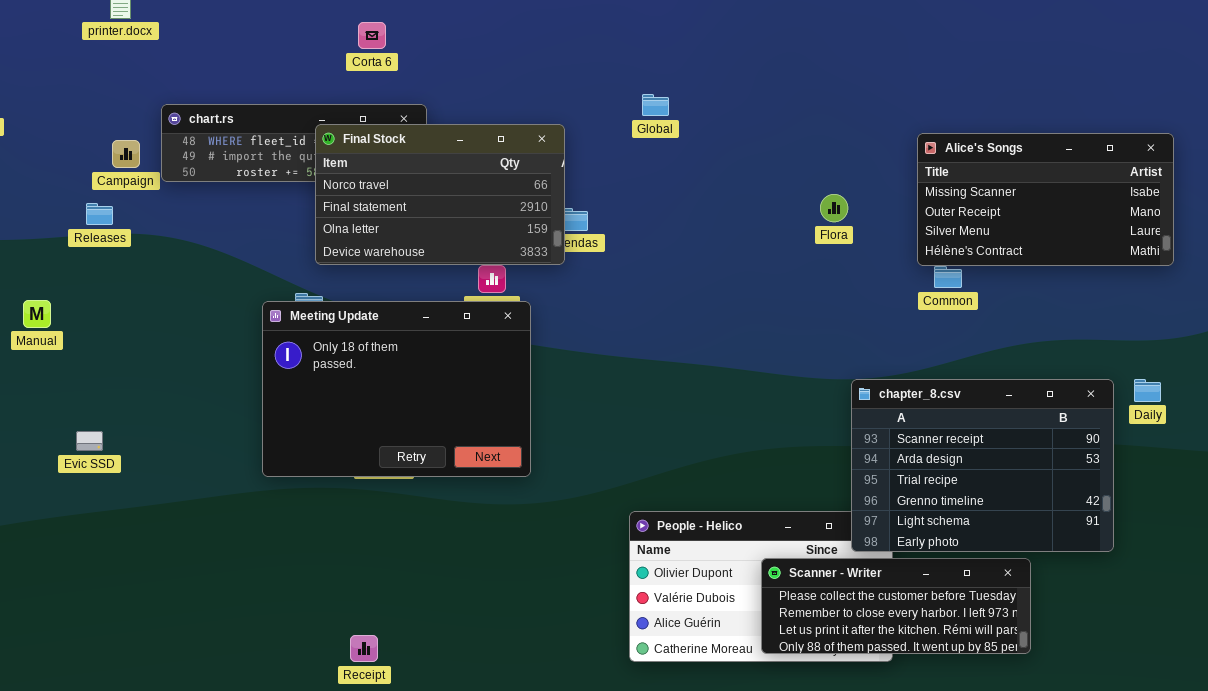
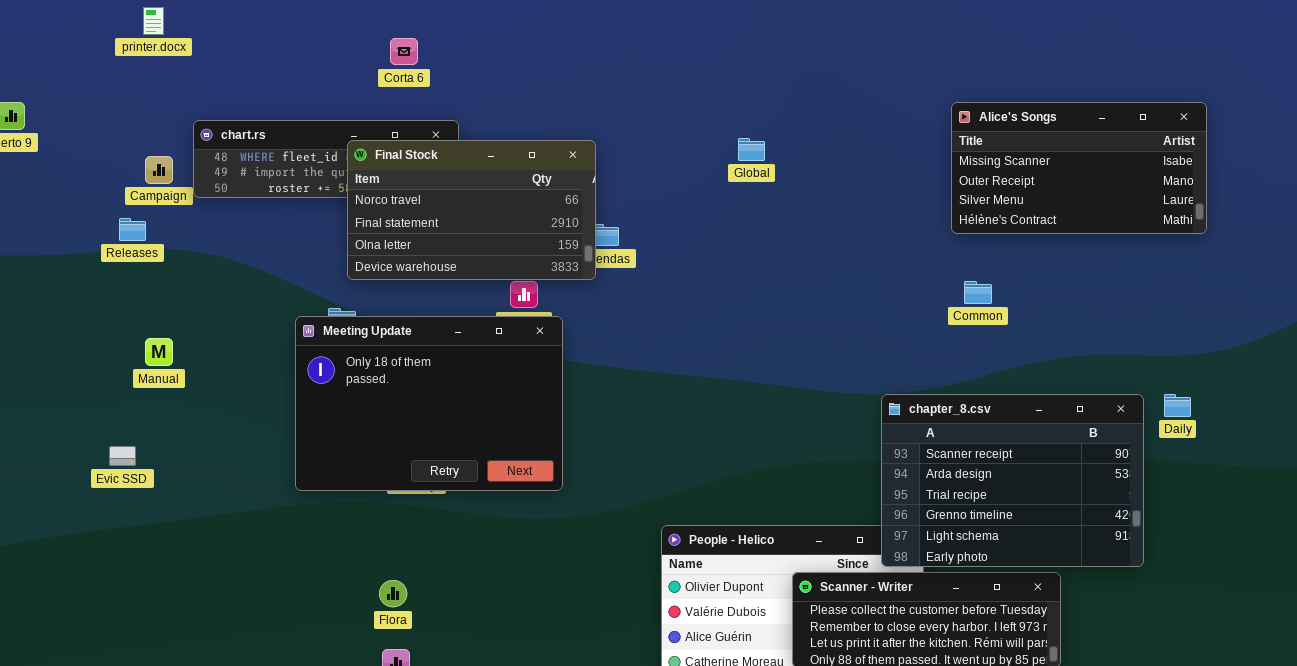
Global: [642,94,669,116] -> [738,138,765,161], moved
Alice's Songs: [917,133,1174,266] -> [951,102,1207,234], moved
Flora: [820,194,848,222] -> [379,580,407,607], moved
Manual: [23,300,51,328] -> [145,338,173,366], moved

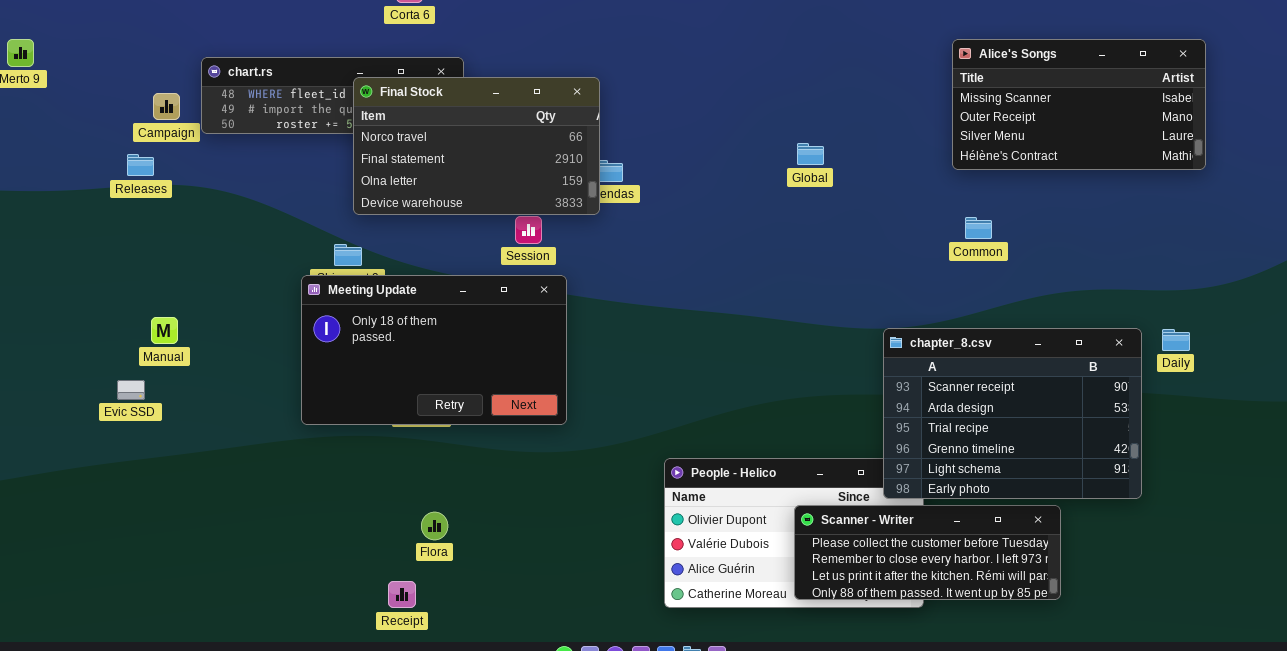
Global: [738,138,765,161] -> [797,143,824,165], moved
Meeting Update: [295,316,563,491] -> [301,275,567,425], resized
Manual: [145,338,173,366] -> [151,317,178,344], moved
Flora: [379,580,407,607] -> [421,512,448,540], moved

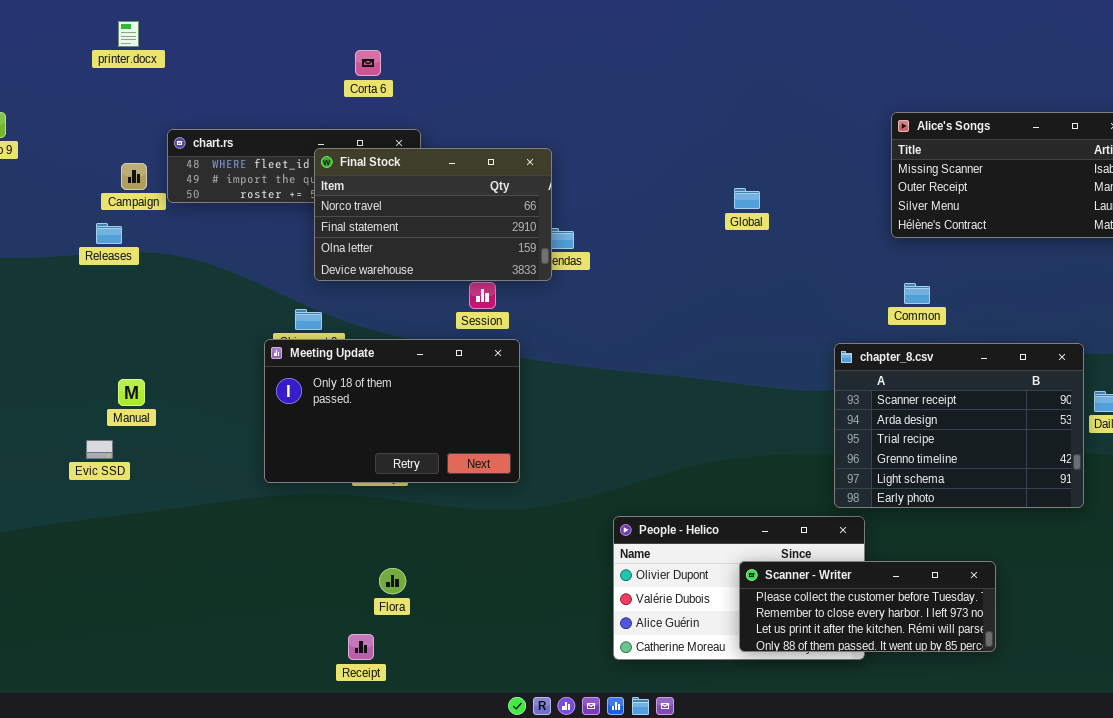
Global: [797,143,824,165] -> [734,188,760,209], moved
chapter_8.csv: [883,328,1142,499] -> [834,343,1084,508], moved

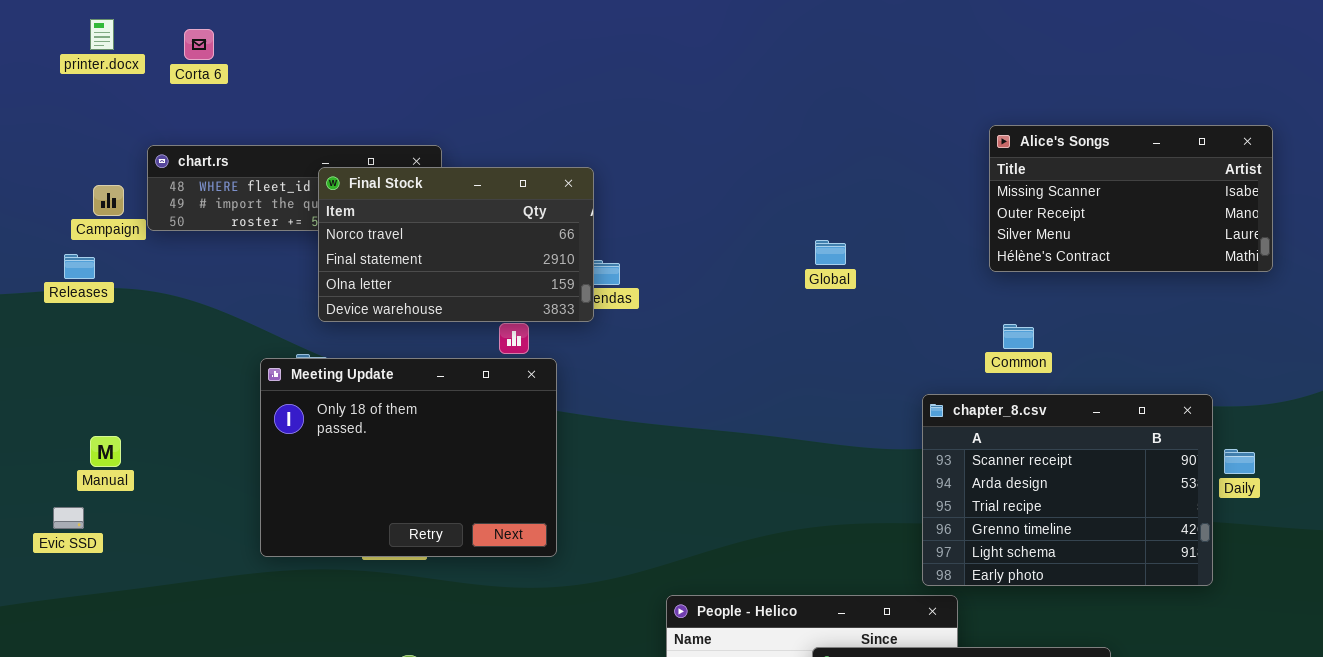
Corta 6: [355,50,381,76] -> [184,29,214,60], moved
Global: [734,188,760,209] -> [815,240,846,265], moved
Meeting Update: [264,339,520,483] -> [260,358,557,557], resized

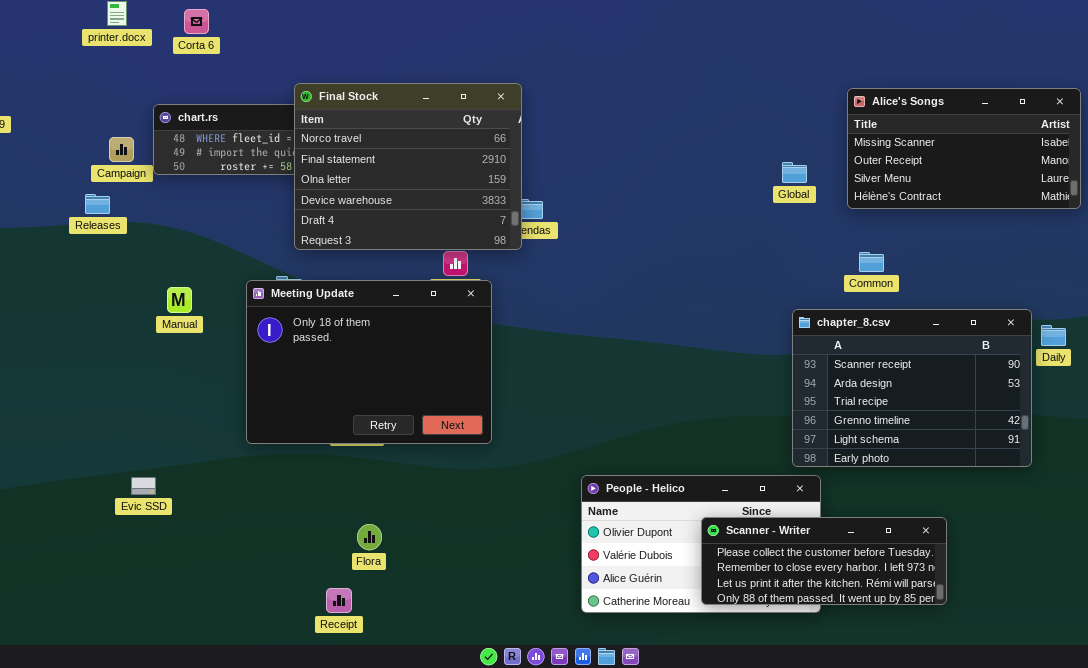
Final Stock: [318,167,594,322] -> [294,83,522,250], resized
Global: [815,240,846,265] -> [782,162,807,183], moved
Manual: [90,436,121,467] -> [167,287,192,313], moved
Daily: [1224,449,1255,474] -> [1041,325,1066,346], moved
Evic SSD: [53,507,84,529] -> [131,477,156,495], moved

